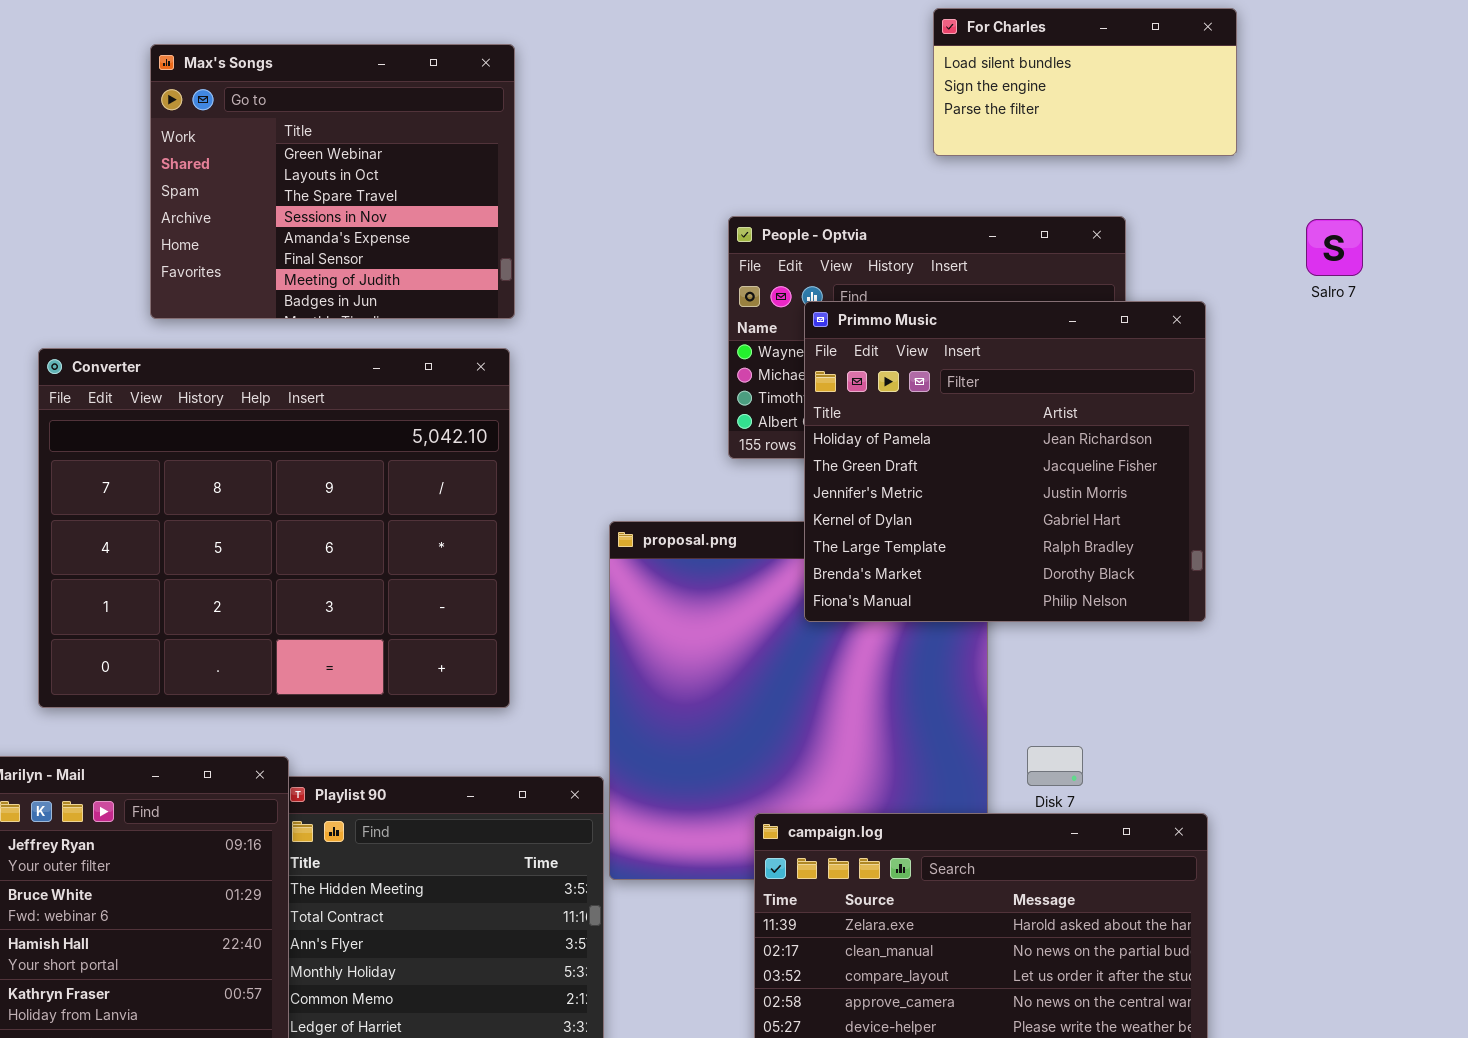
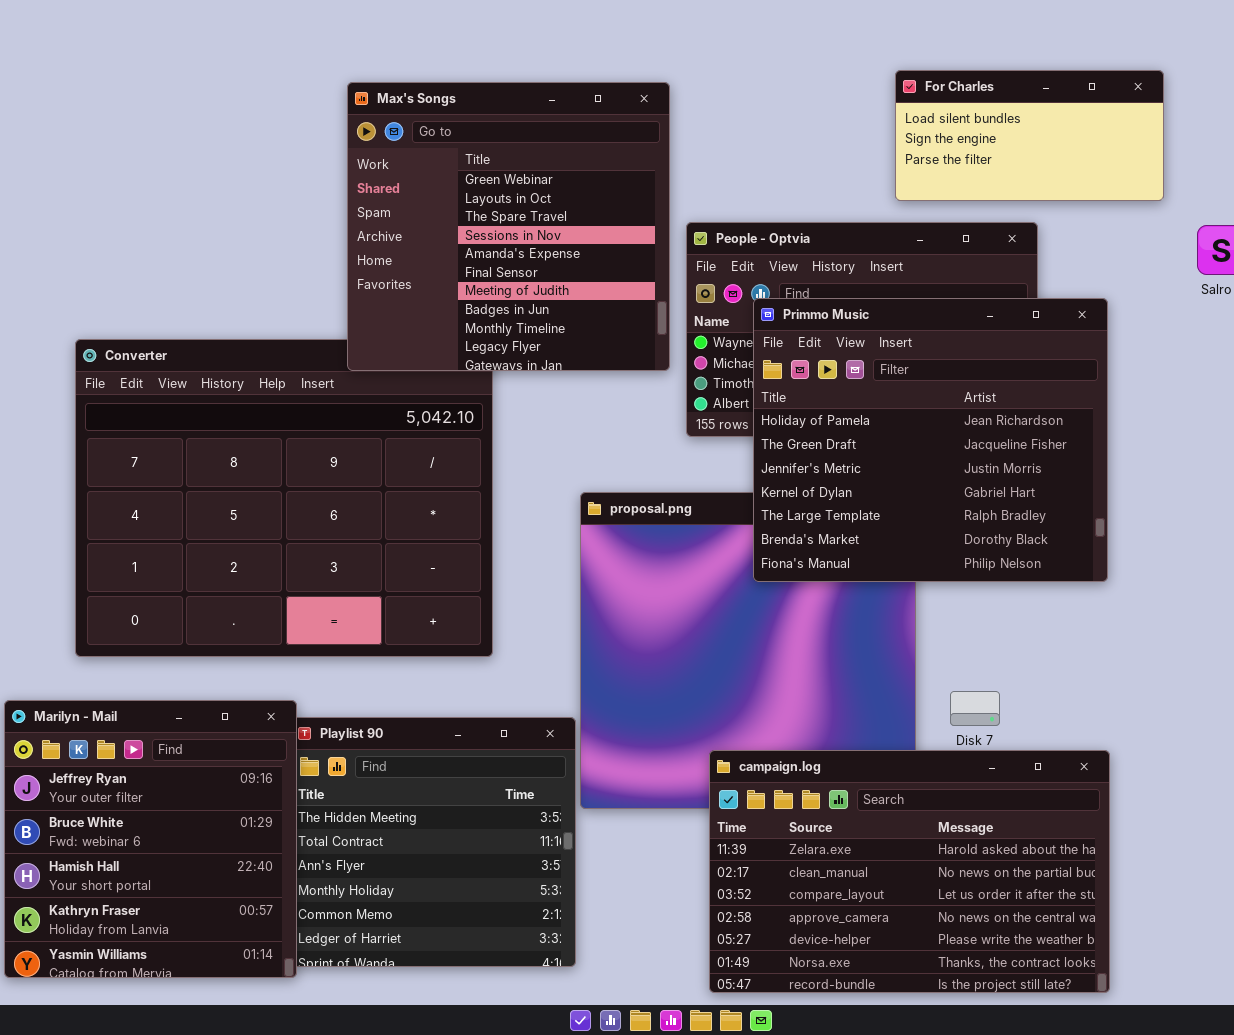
For Charles: [933,8,1237,156] -> [895,70,1164,201], moved
Max's Songs: [150,44,515,319] -> [347,82,670,371], moved, resized

